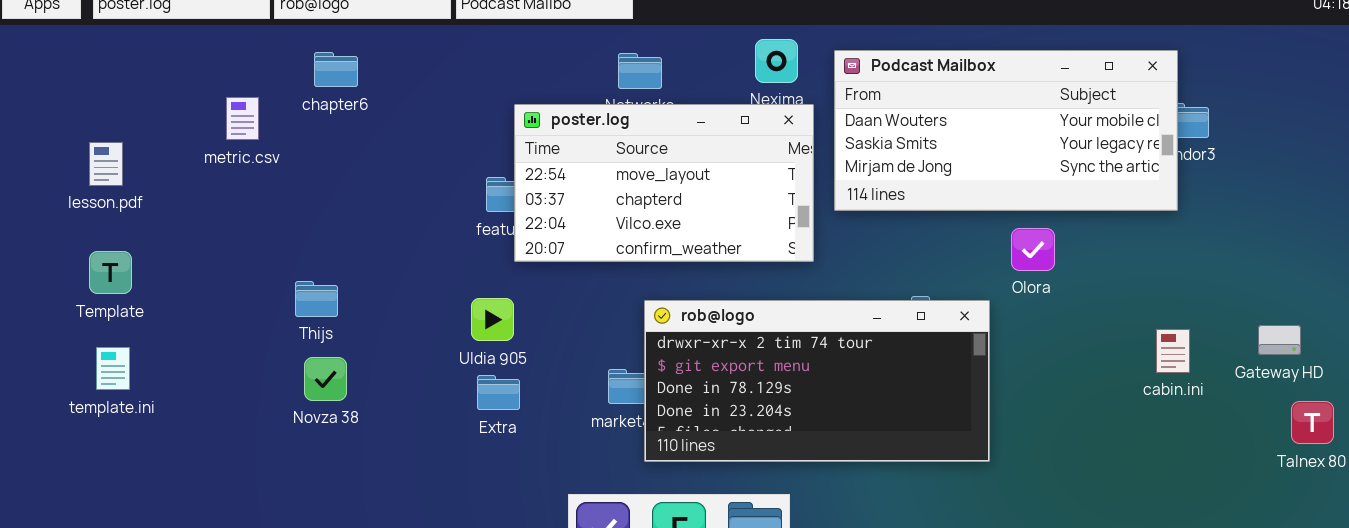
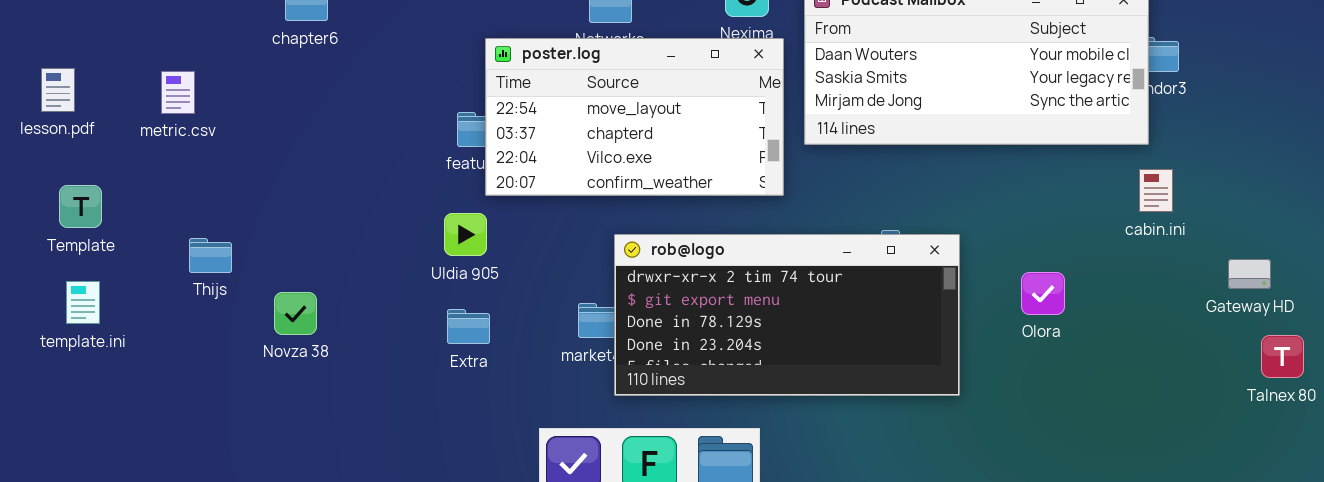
metric.csv: [226,97,259,140] -> [161,71,195,114], moved
lesson.pdf: [89,142,123,186] -> [41,68,75,112], moved
Olora: [1011,228,1055,271] -> [1021,272,1065,315], moved
Thijs: [295,281,338,317] -> [189,238,232,273], moved
Uldia 905: [471,298,514,341] -> [444,213,487,256], moved
cabin.ini: [1156,329,1190,373] -> [1139,169,1173,212], moved

